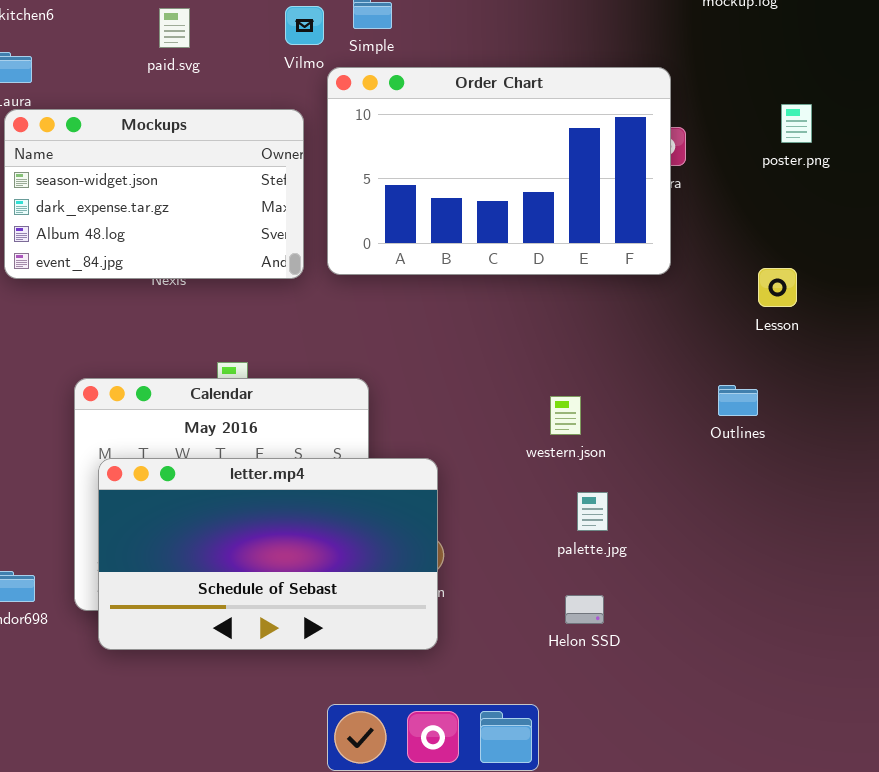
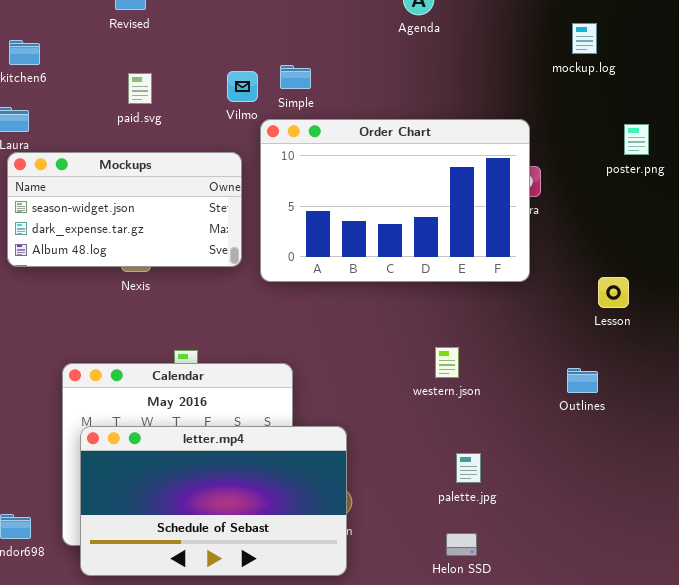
poster.png: [781,104,812,143] -> [624,124,649,155], moved
Mockups: [4,109,304,279] -> [7,152,242,267], resized
western.json: [550,396,581,435] -> [435,347,459,378], moved

